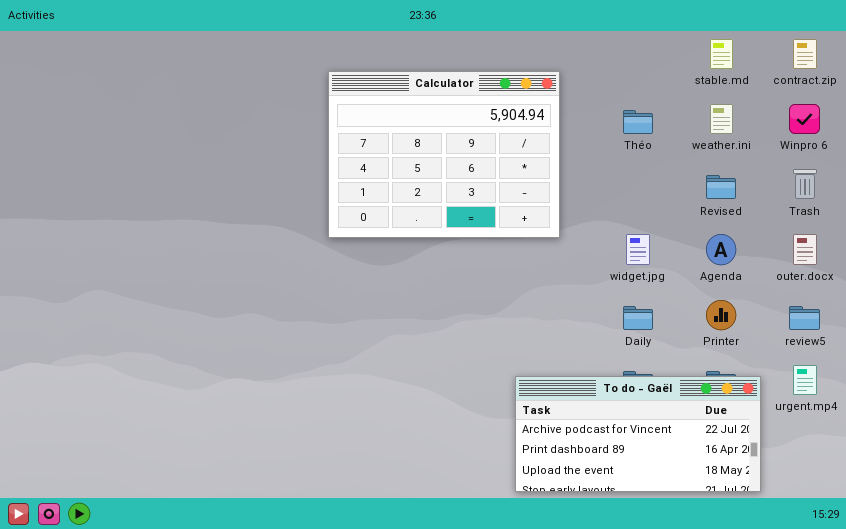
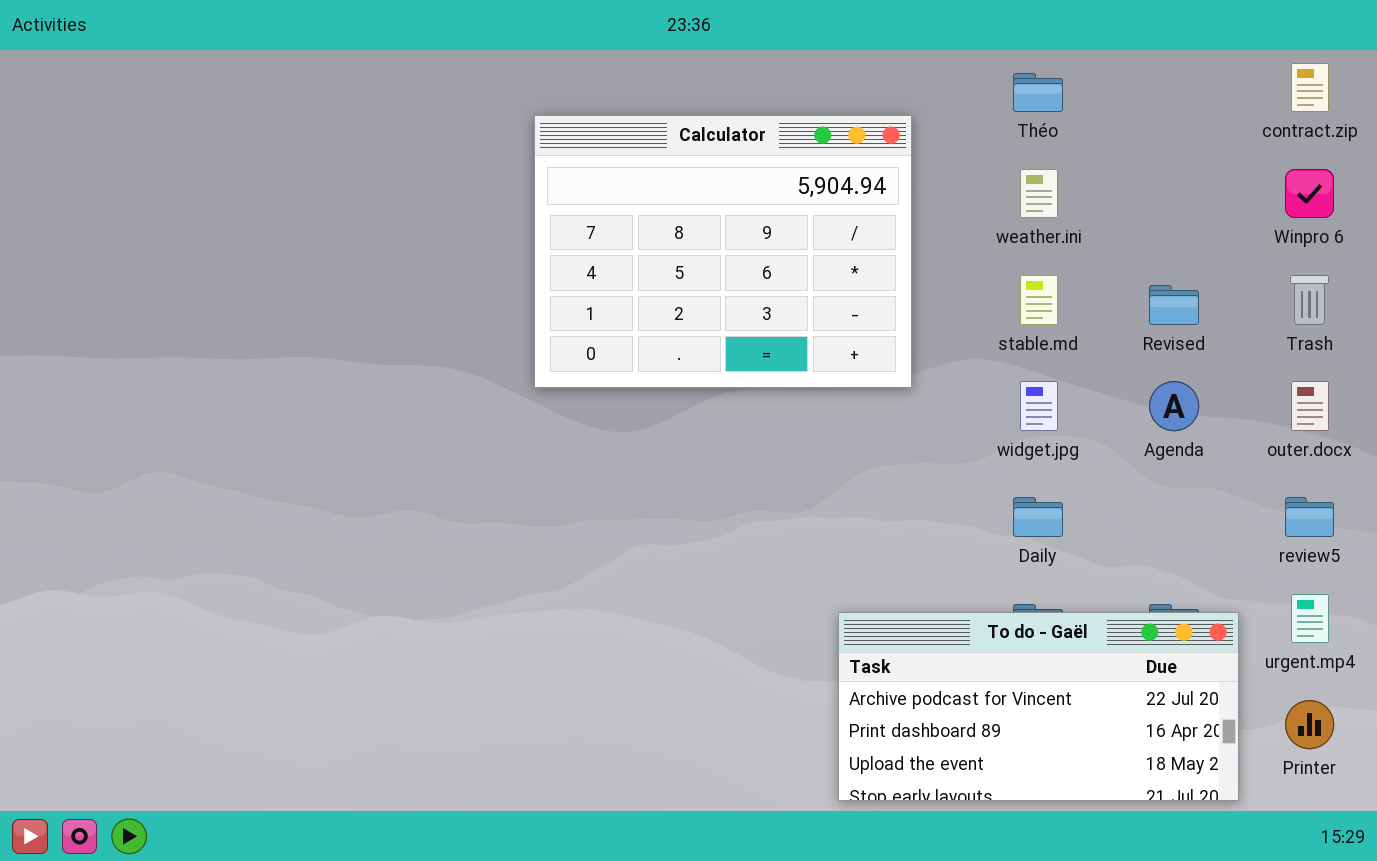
stable.md: [710,39,733,69] -> [1020,275,1058,325], moved
weather.ini: [710,104,733,134] -> [1020,169,1058,218], moved
Théo: [623,110,653,134] -> [1013,73,1063,112], moved
Printer: [706,300,736,330] -> [1285,700,1334,749], moved

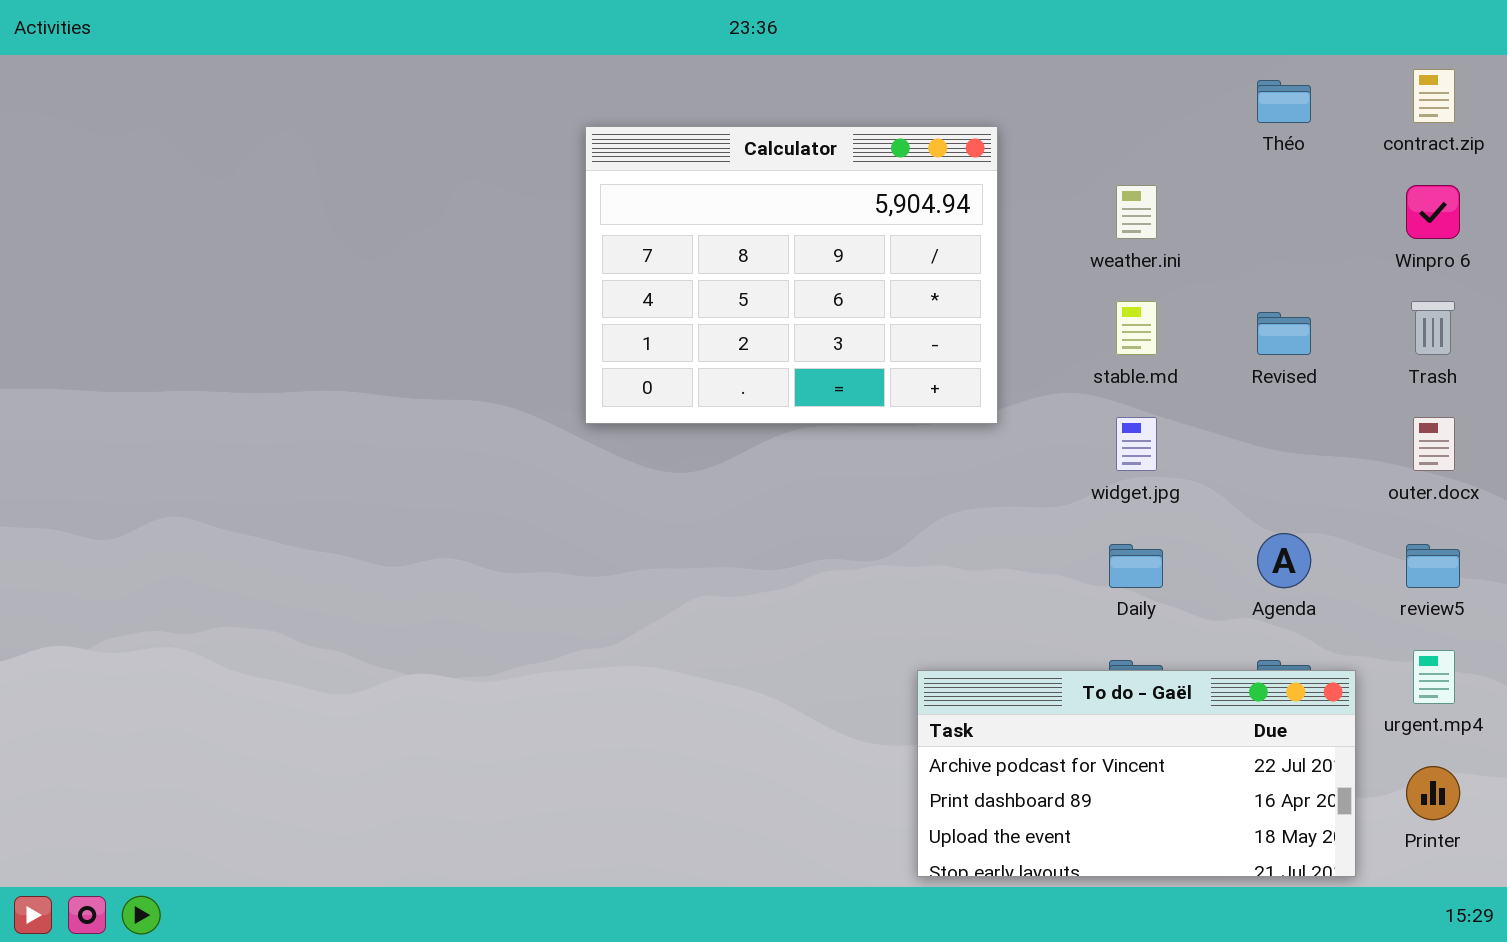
Théo: [1013,73,1063,112] -> [1257,80,1311,123], moved
Agenda: [1149,381,1199,431] -> [1257,533,1311,588], moved

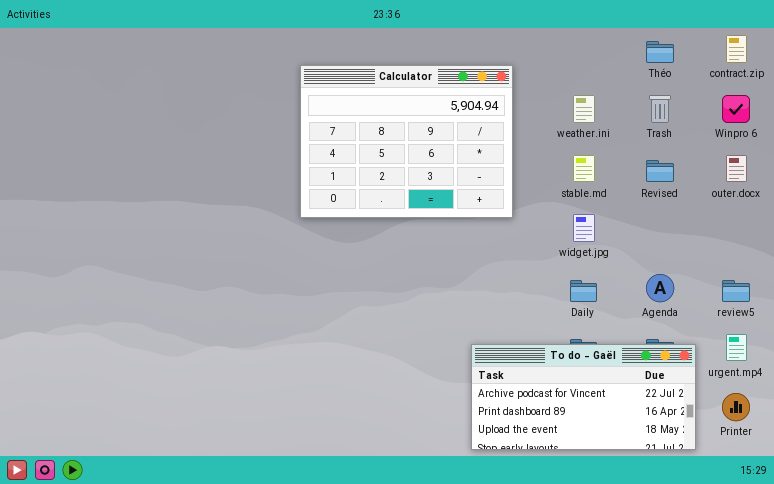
Trash: [1411,301,1455,355] -> [649,95,671,123], moved
outer.docx: [1413,417,1455,471] -> [726,155,747,182], moved

